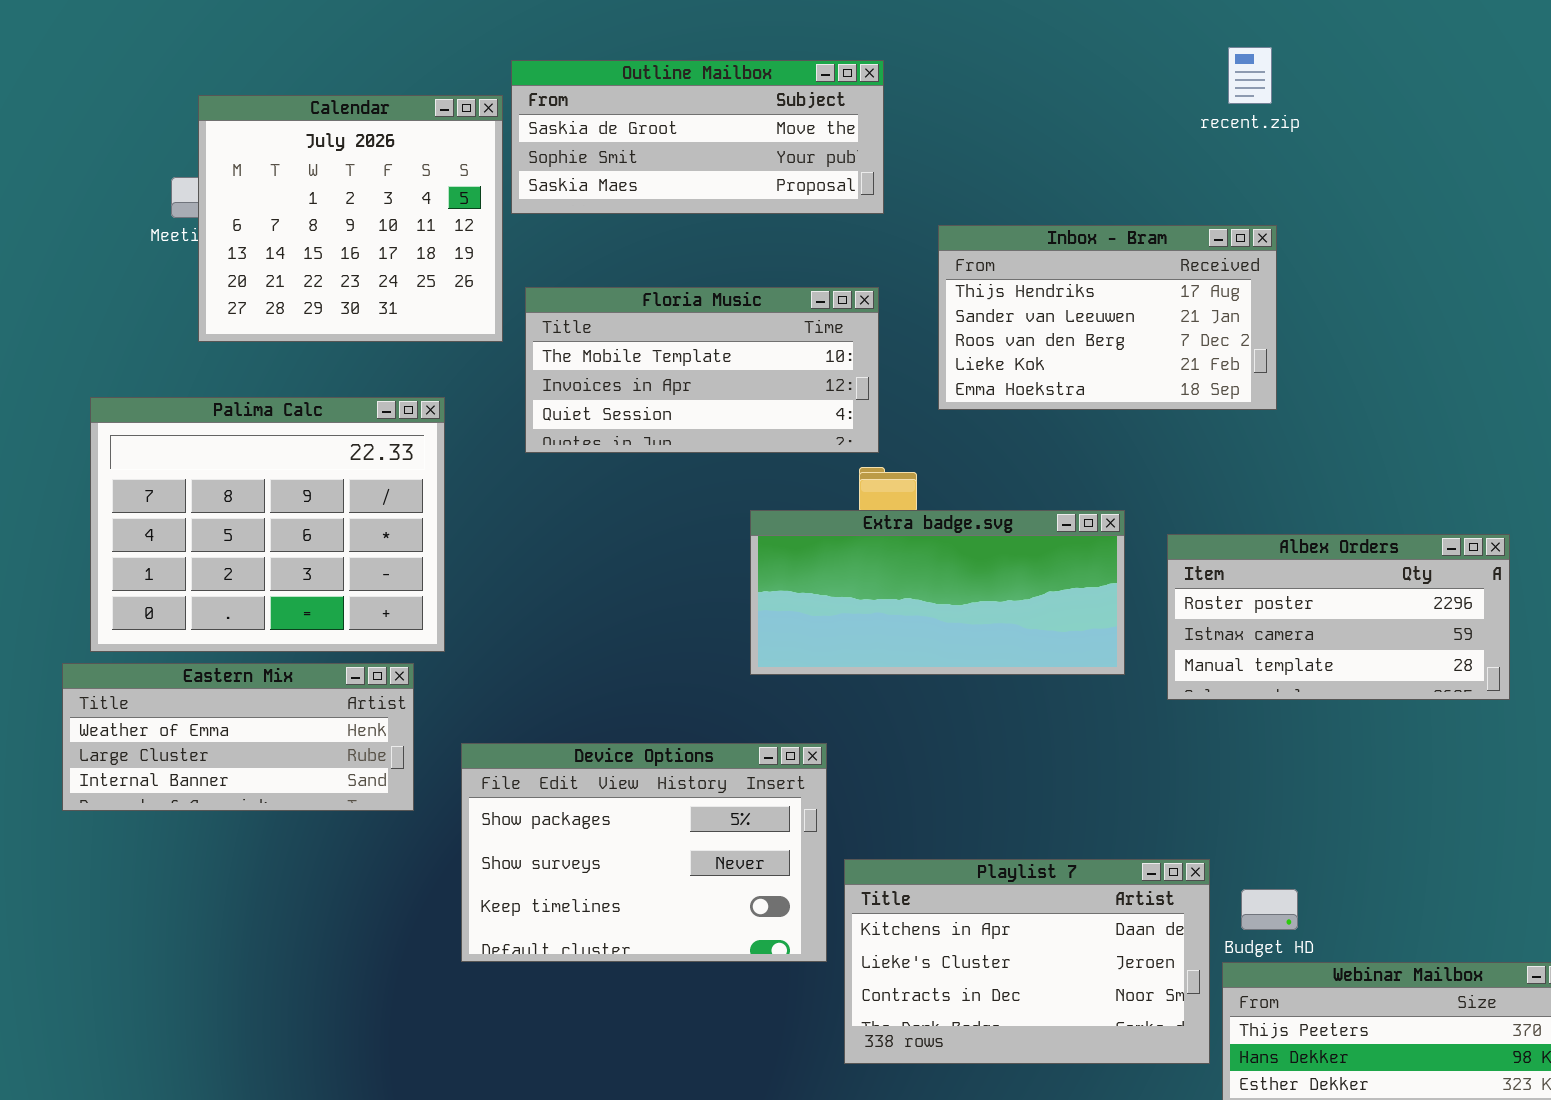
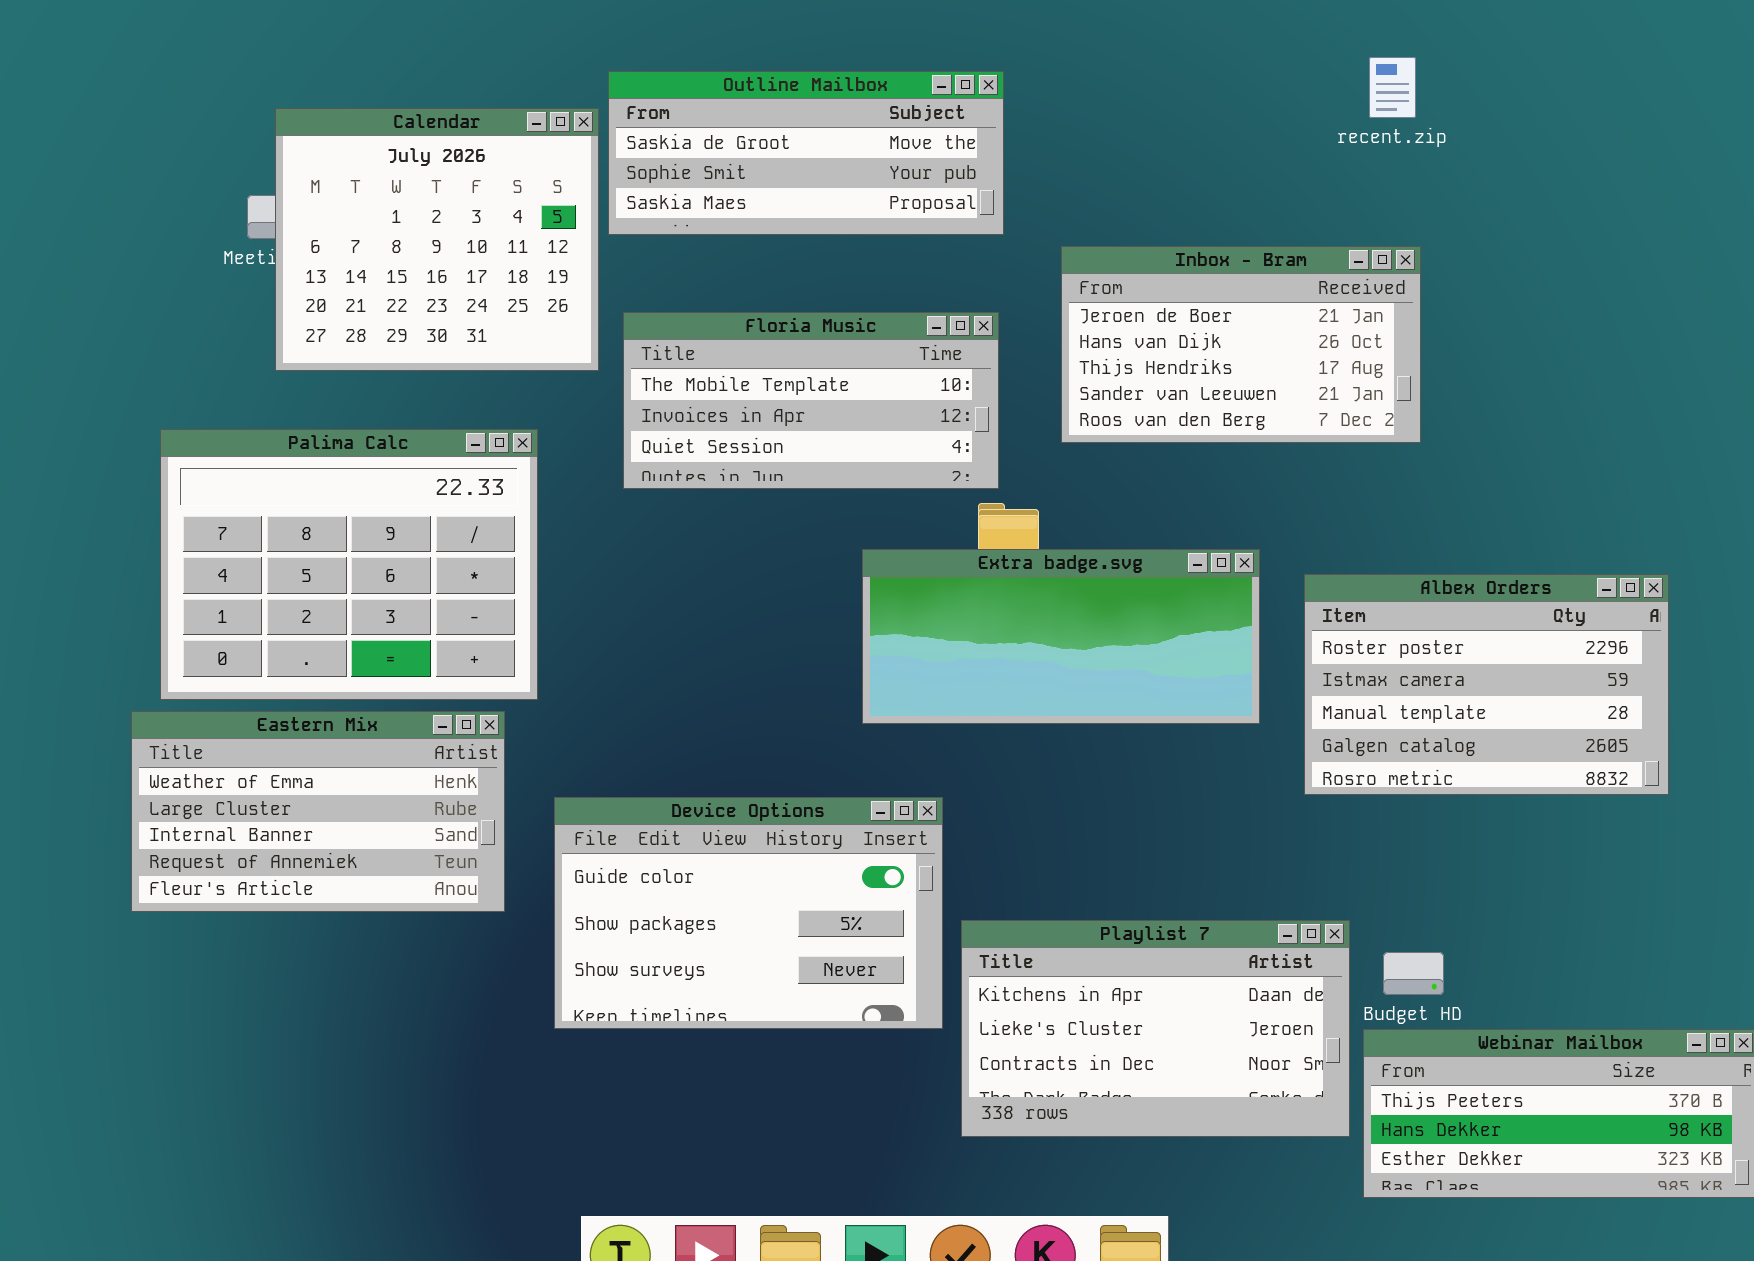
Inbox - Bram: [938,225,1277,410] -> [1061,246,1421,443], scrolled up 2 rows
Albex Orders: [1167,534,1510,700] -> [1304,574,1669,795], resized
Eastern Mix: [62,663,414,811] -> [131,711,505,912], resized
Device Options: [461,743,827,962] -> [554,797,943,1029], scrolled up 1 row

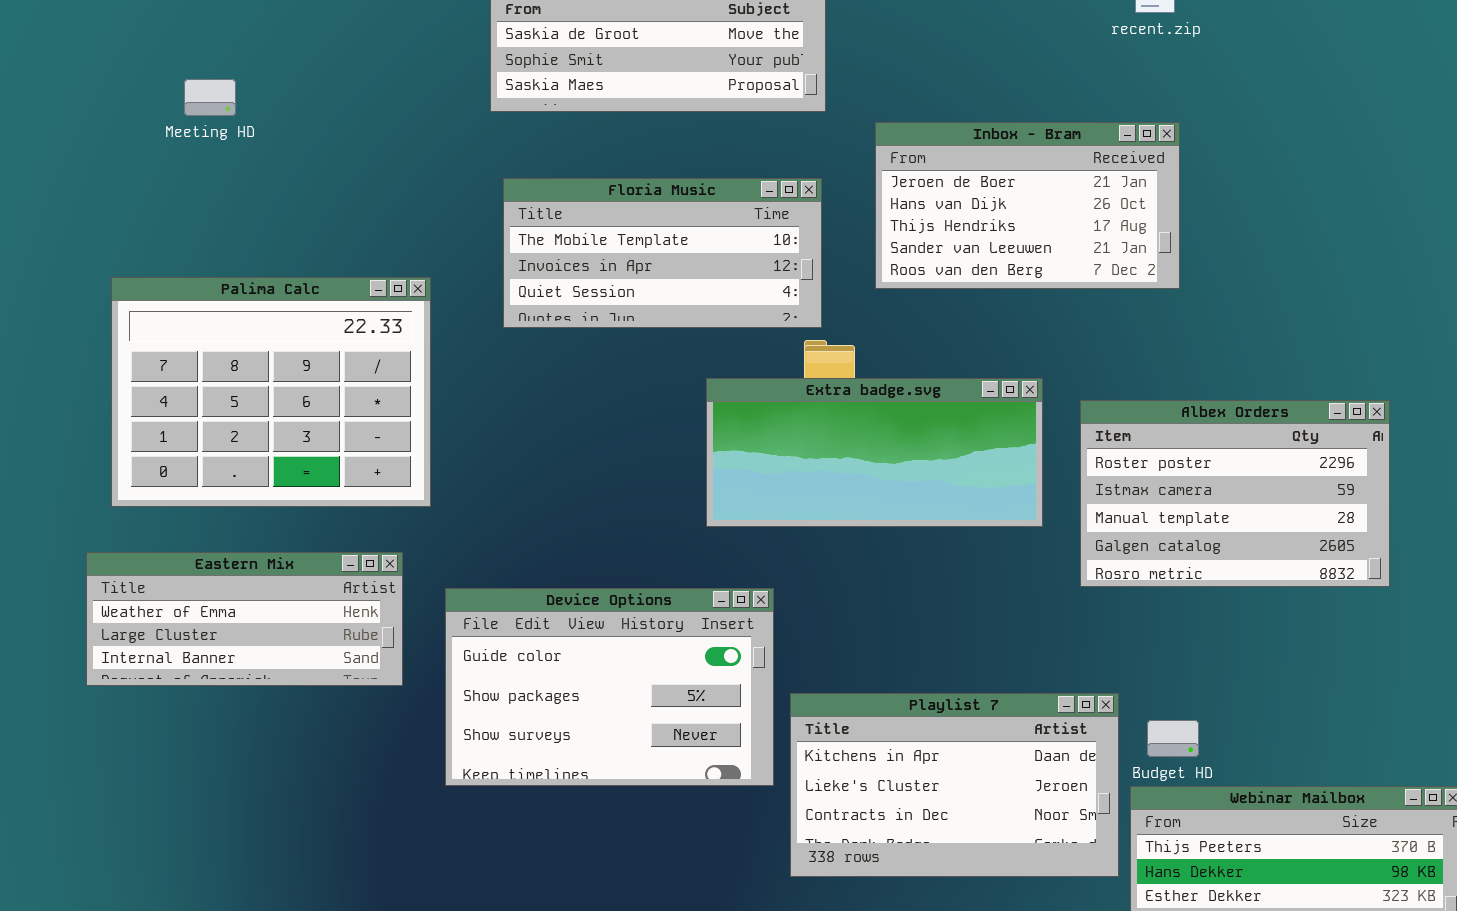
Calendar: [275,108,599,371] -> none, closed
Eastern Mix: [131,711,505,912] -> [86,552,403,686], resized

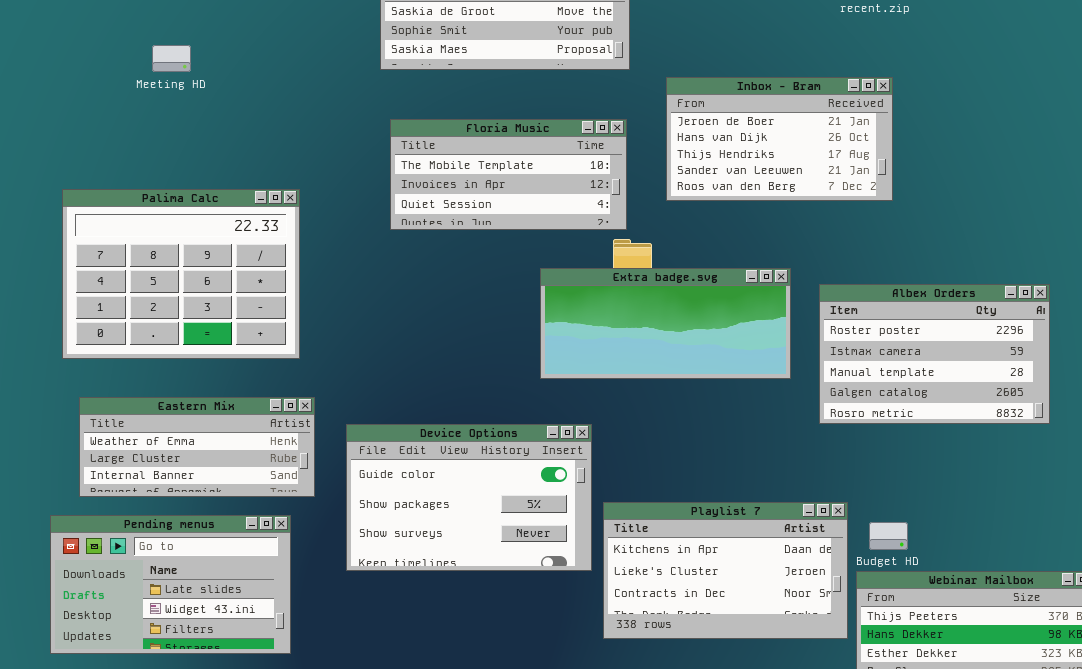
Palima Calc: [111,277,431,507] -> [62,189,300,359], moved
Pending menus: none -> [50,515,291,654], opened

